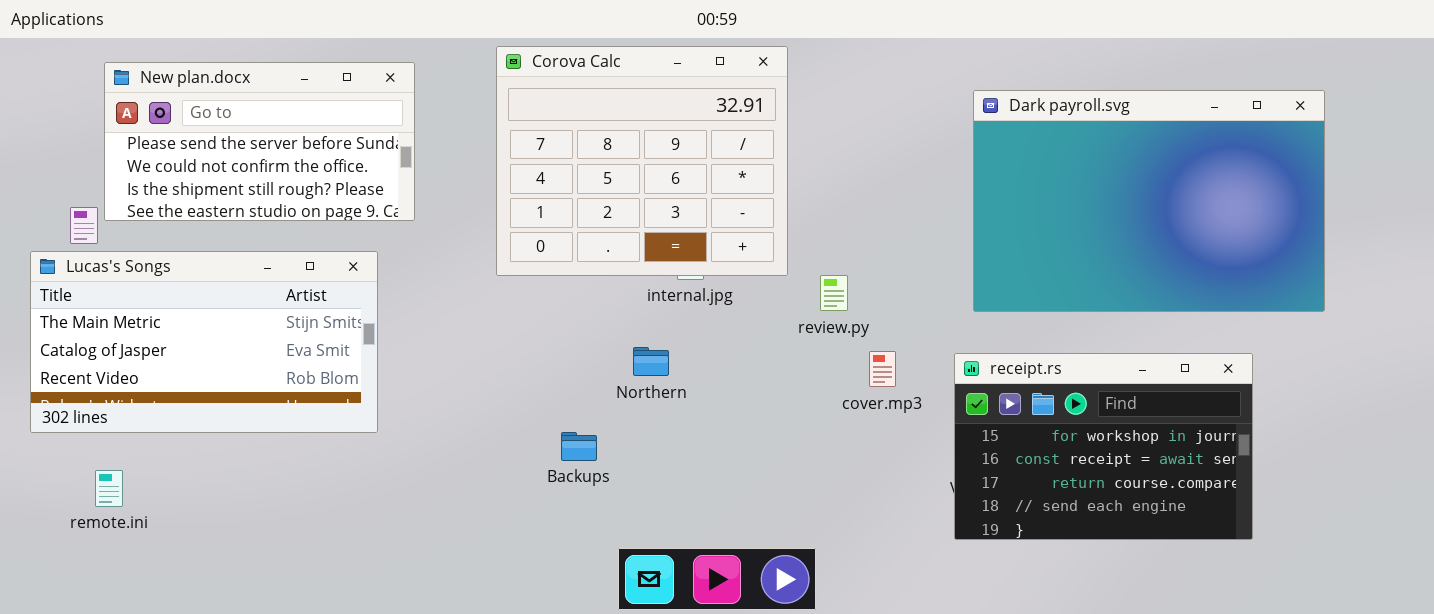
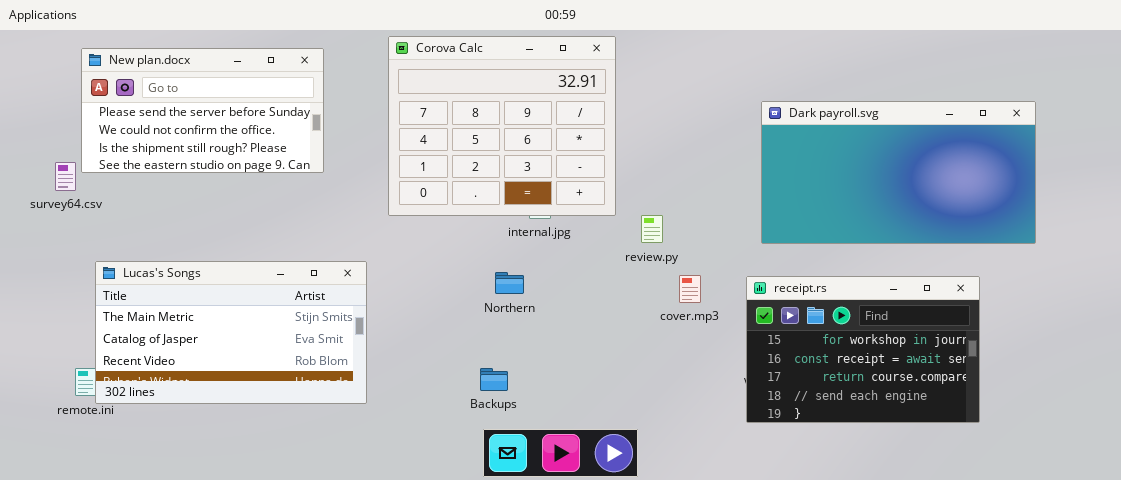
Dark payroll.svg: [973,90,1325,312] -> [761,101,1036,244], resized
Lucas's Songs: [30,251,378,433] -> [95,261,367,404], moved
Backups: [561,432,597,461] -> [480,368,508,391], moved

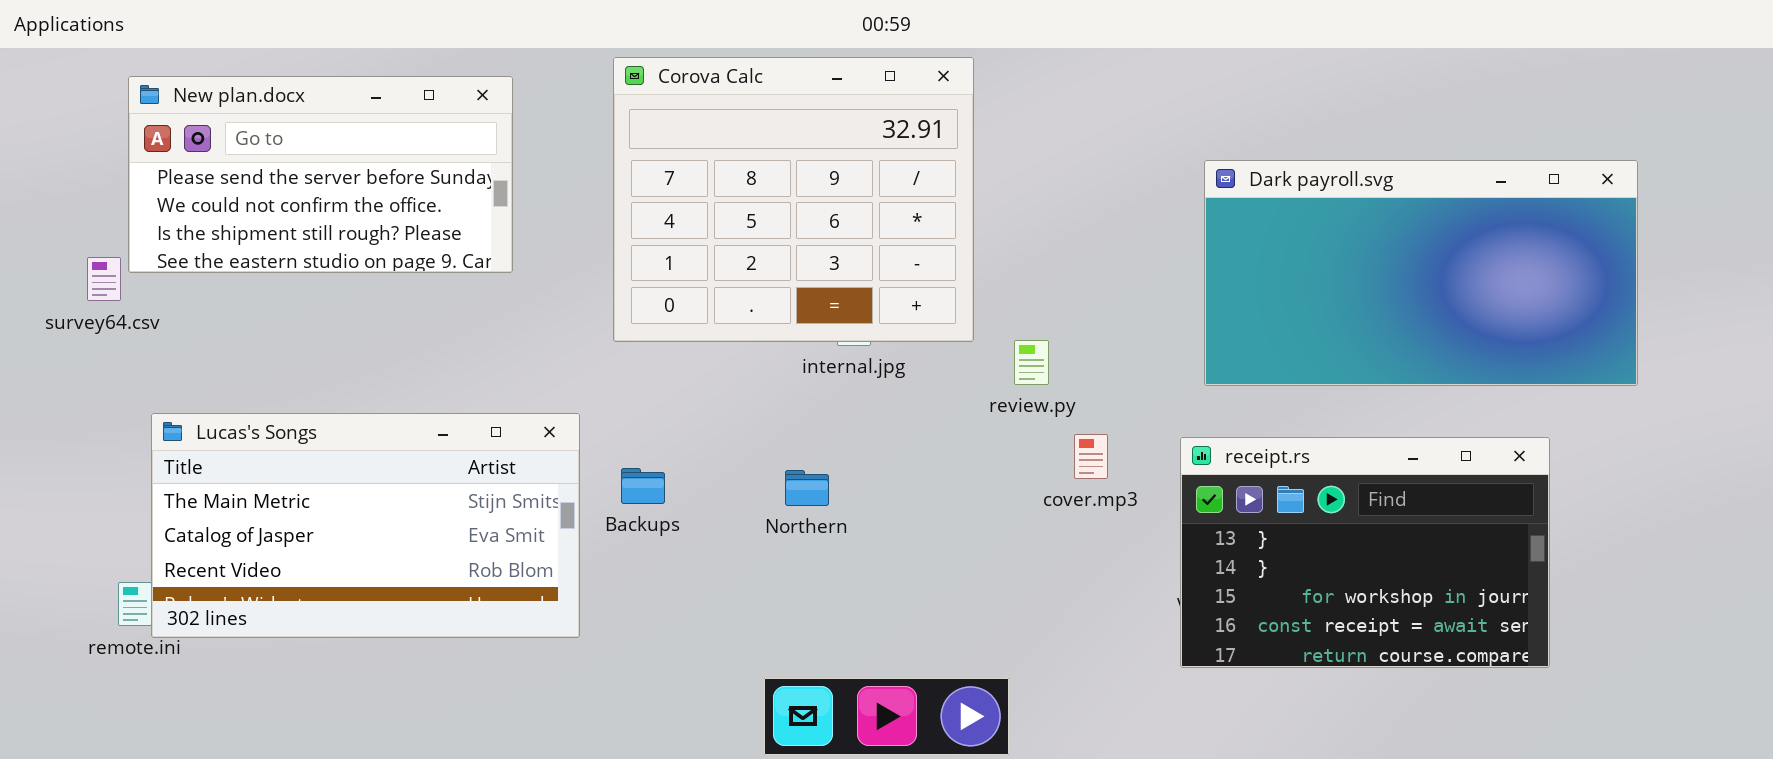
Northern: [495,272,524,294] -> [785,470,829,506], moved
receipt.rs: [746,276,980,423] -> [1180,437,1550,668], scrolled up 2 rows
Backups: [480,368,508,391] -> [621,468,665,504], moved

